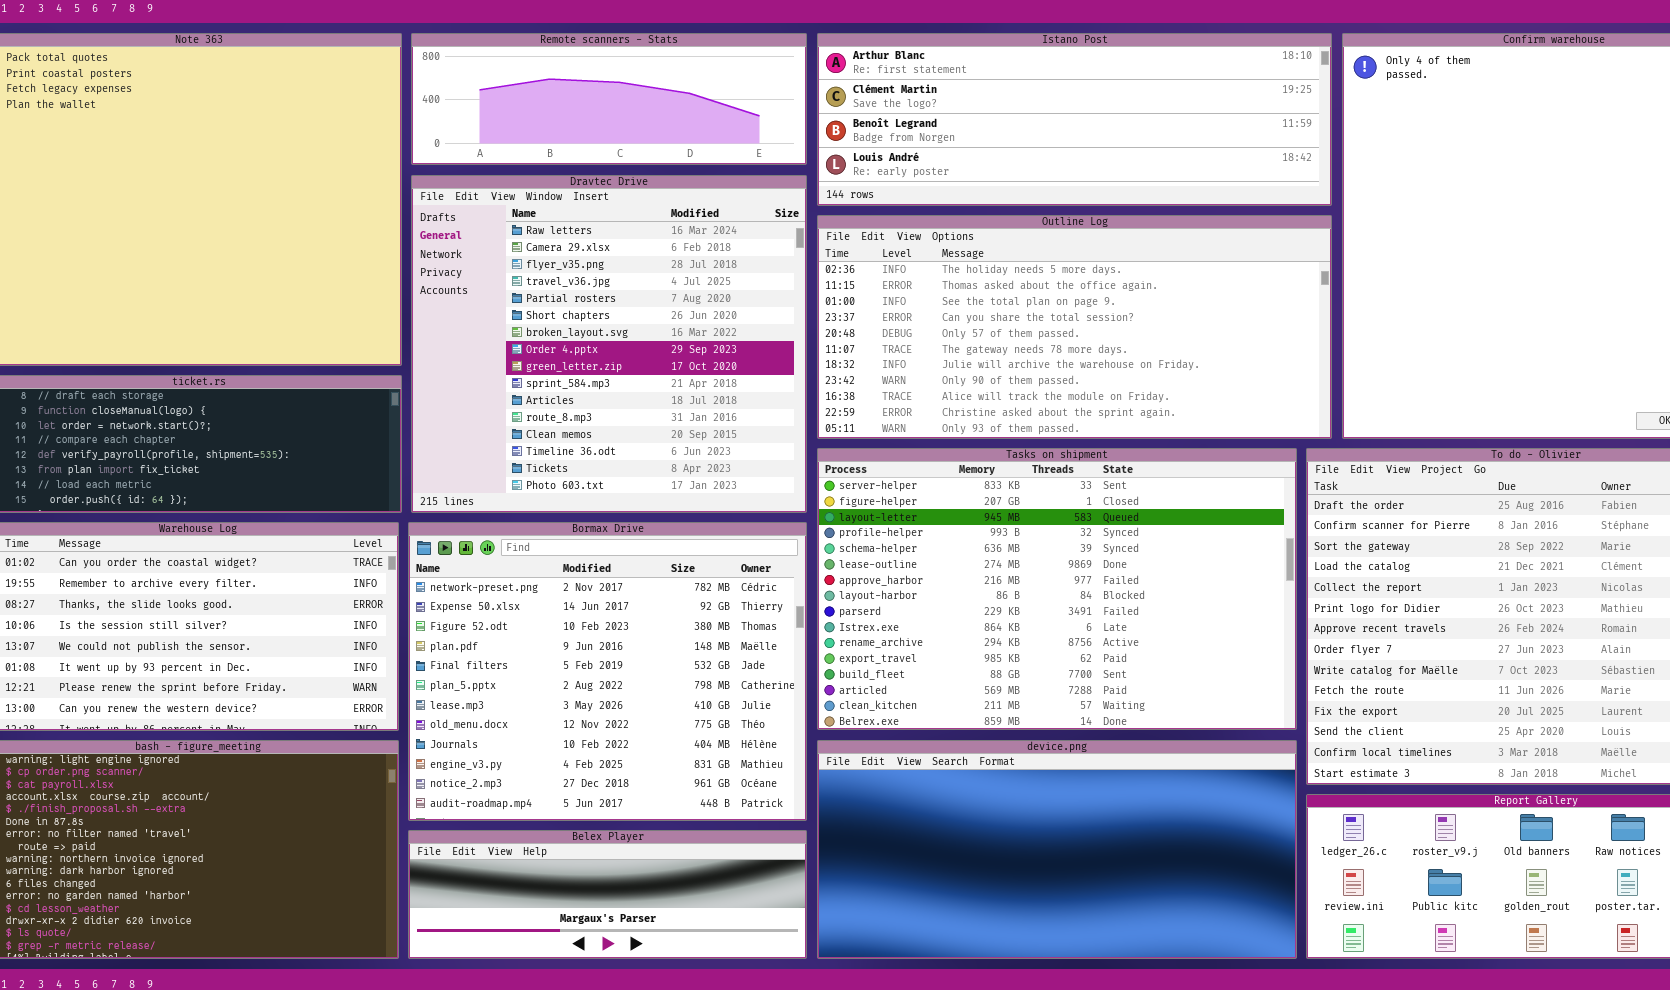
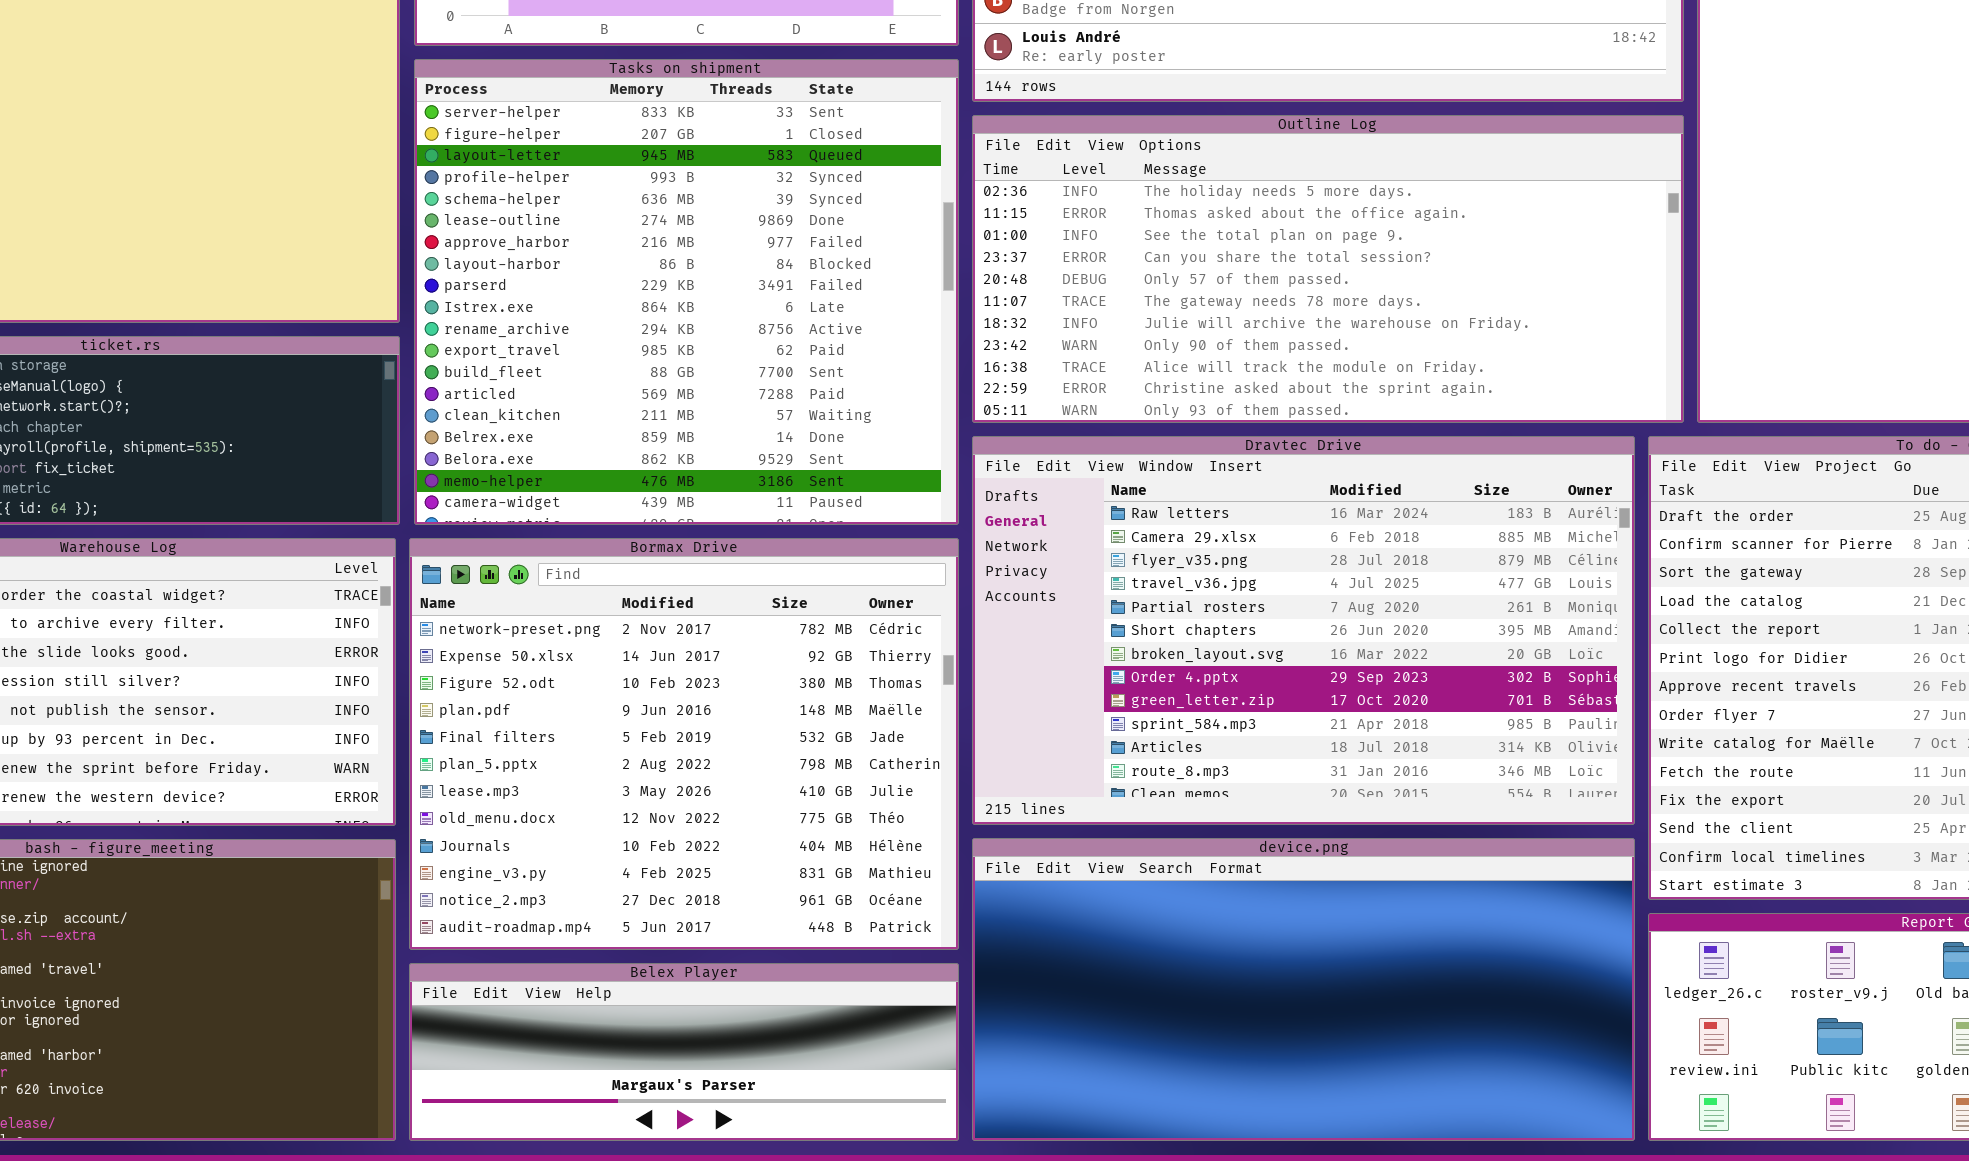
Dravtec Drive: [411,175,807,513] -> [972,436,1635,825], moved, resized
Tasks on shipment: [817,448,1297,730] -> [414,59,959,525], moved, resized

